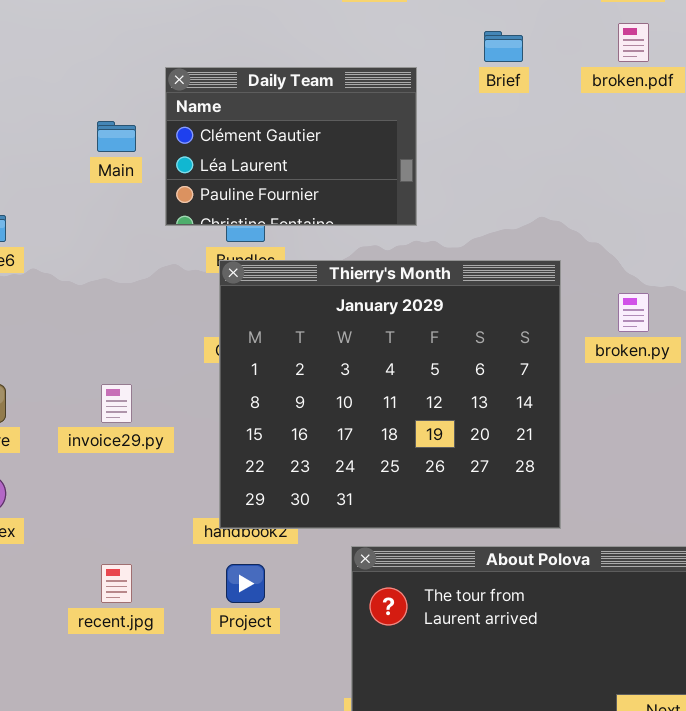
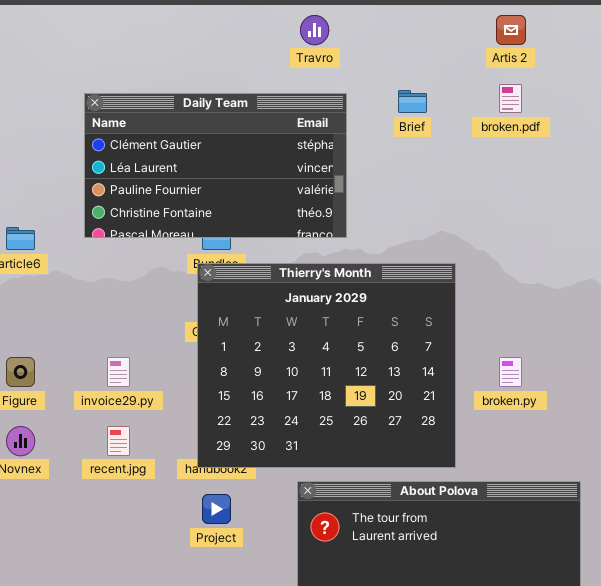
Daily Team: [165,67,417,226] -> [84,93,347,238], resized
broken.py: [618,293,649,332] -> [499,357,522,387], moved
recent.jpg: [101,564,132,603] -> [107,426,130,456], moved

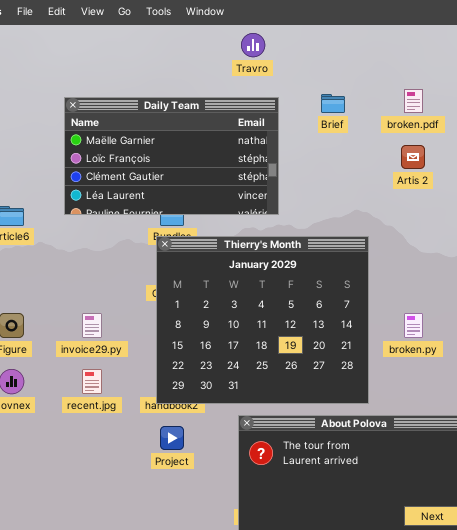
Artis 2: [496,15,526,45] -> [401,145,425,169], moved
Daily Team: [84,93,347,238] -> [64,97,279,215], scrolled up 2 rows

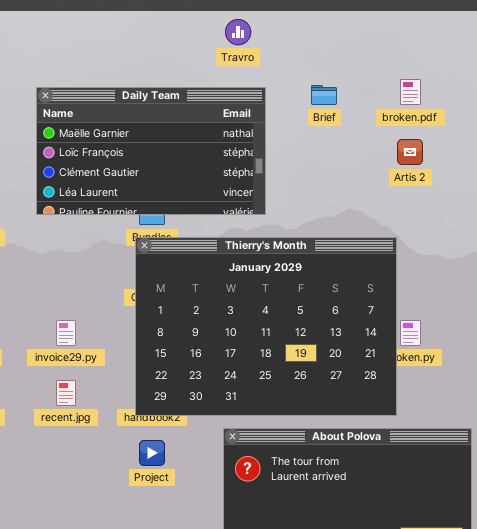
Thierry's Month: [156,236,369,404] -> [135,237,397,416], resized

